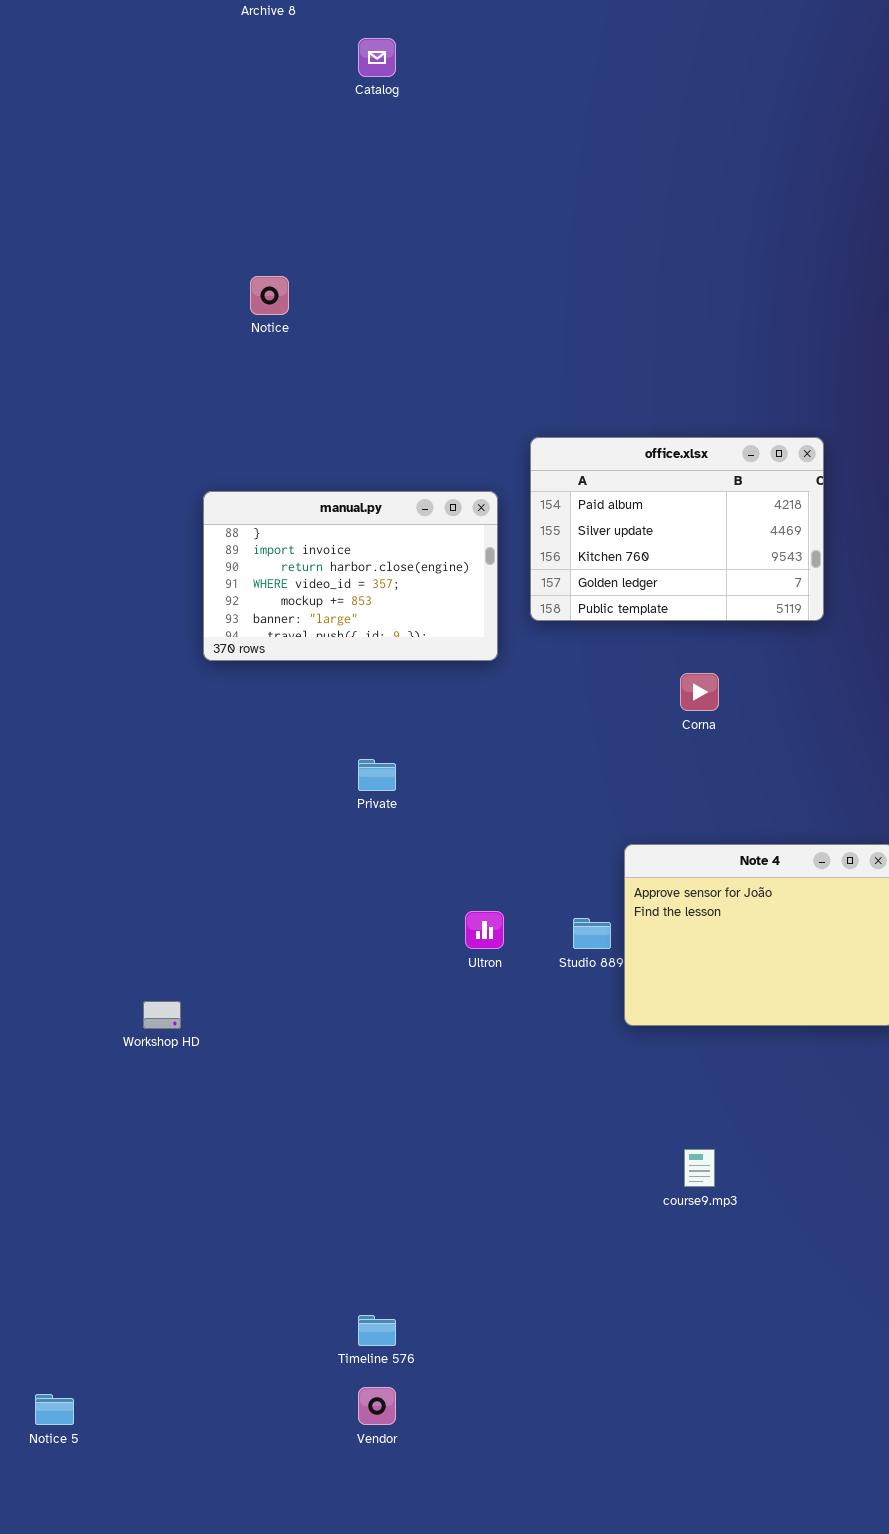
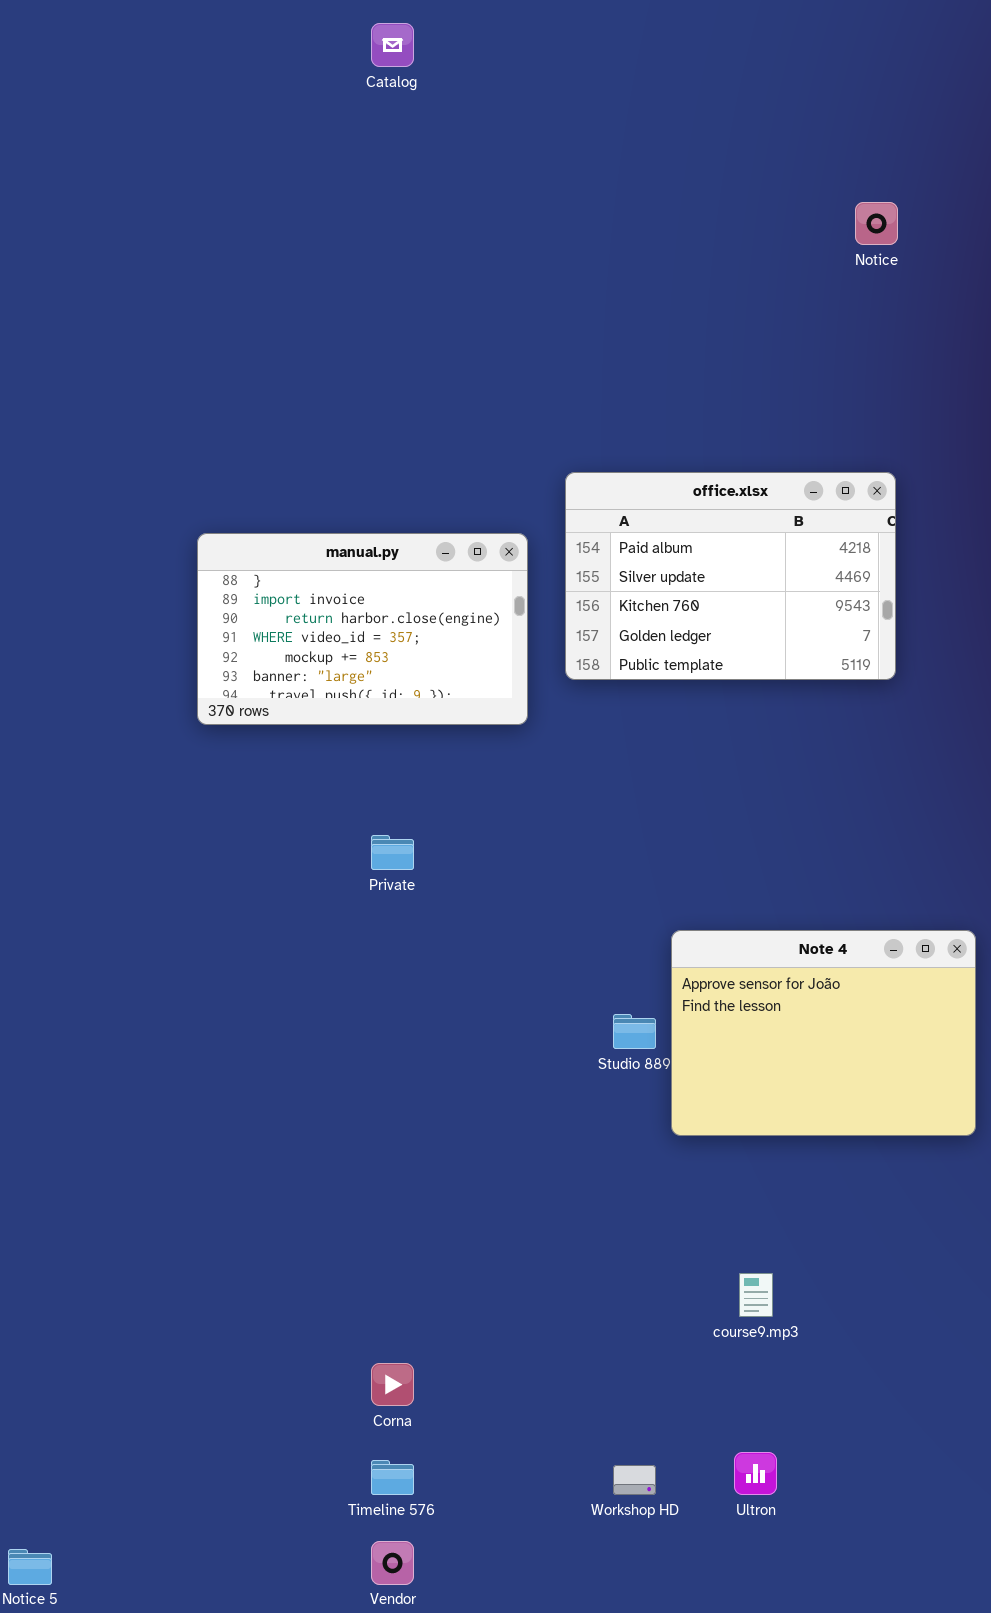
Notice: [250,276,289,315] -> [855,202,898,245], moved
Corna: [680,673,719,711] -> [371,1363,414,1406], moved
Ultron: [465,911,504,949] -> [734,1452,777,1495], moved
Workshop HD: [143,1001,181,1029] -> [613,1465,656,1495], moved

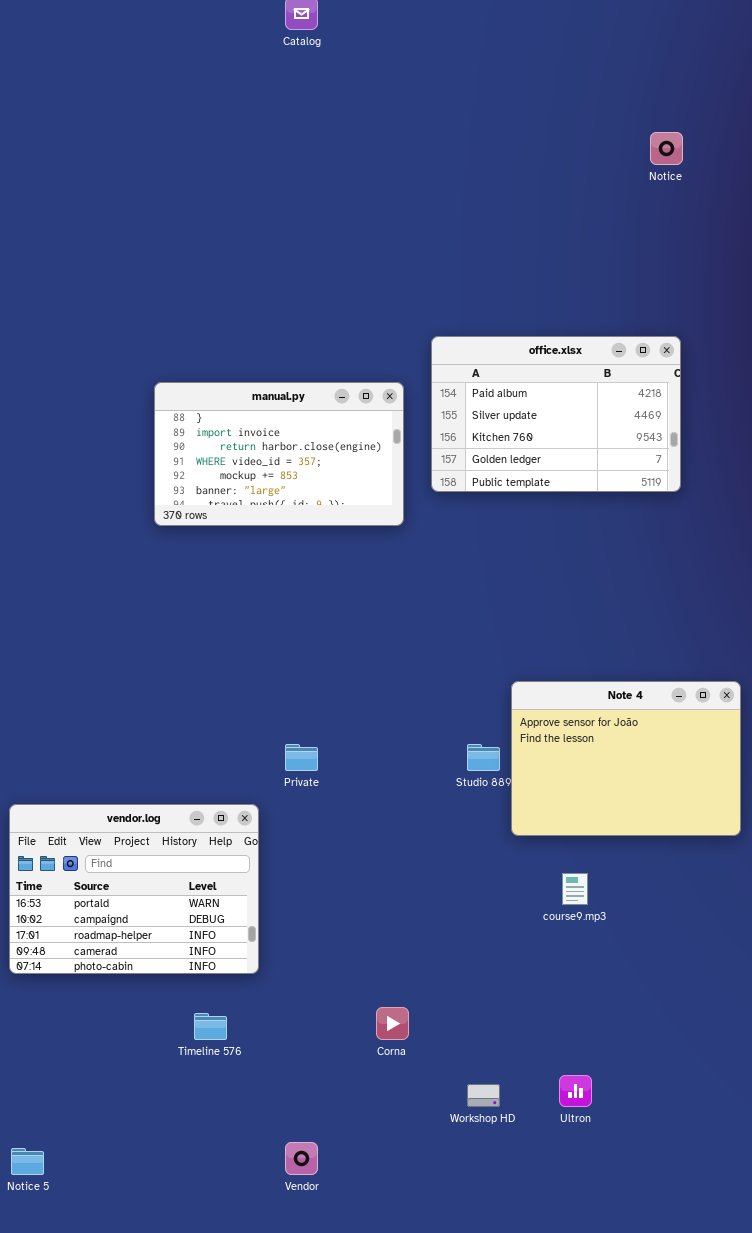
Private: [371,835,414,870] -> [285,744,318,771], moved
vendor.log: none -> [9,804,259,974], opened
course9.mp3: [739,1273,773,1317] -> [562,873,588,905], moved
Corna: [371,1363,414,1406] -> [376,1007,409,1040], moved
Timeline 576: [371,1460,414,1495] -> [194,1013,227,1040], moved

